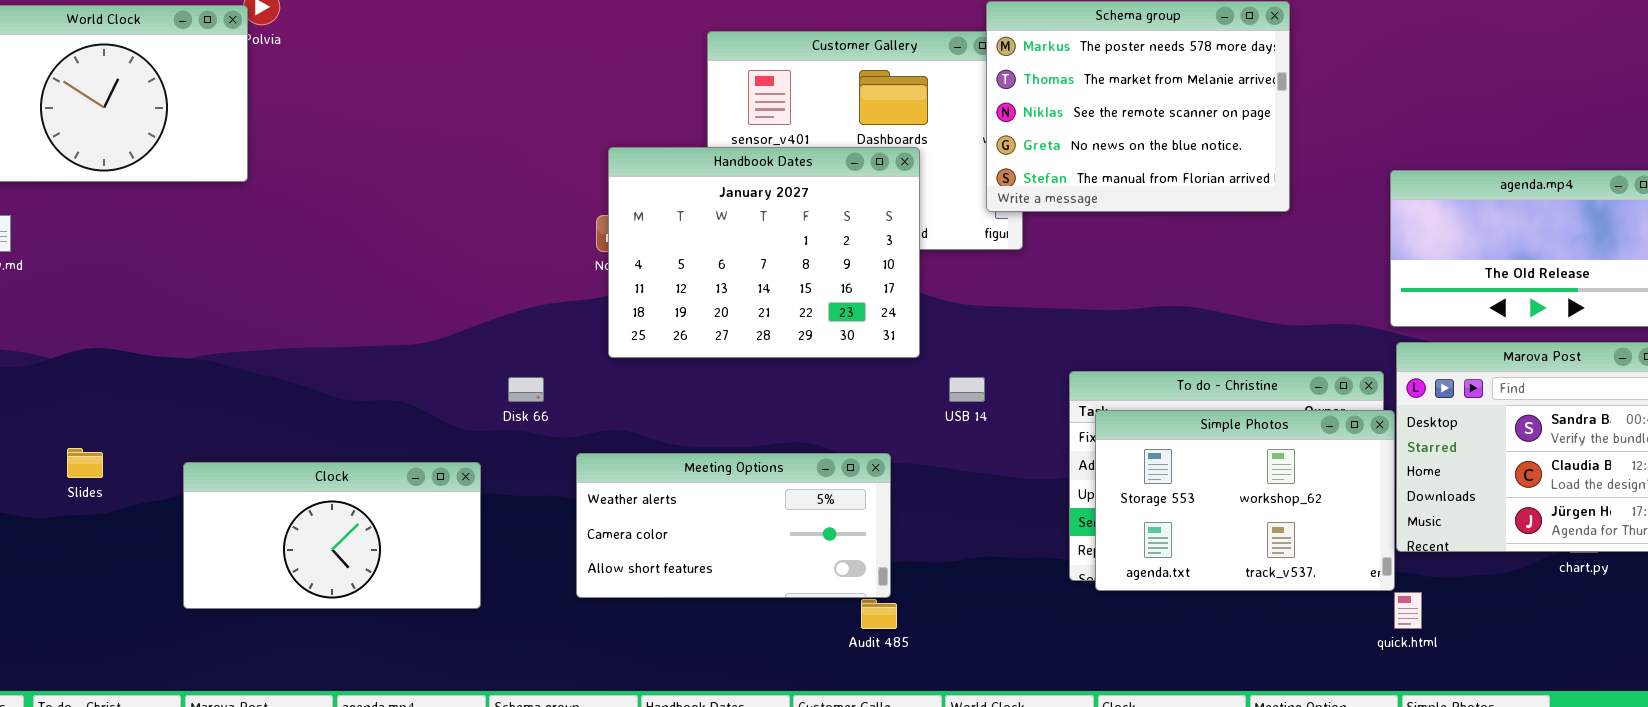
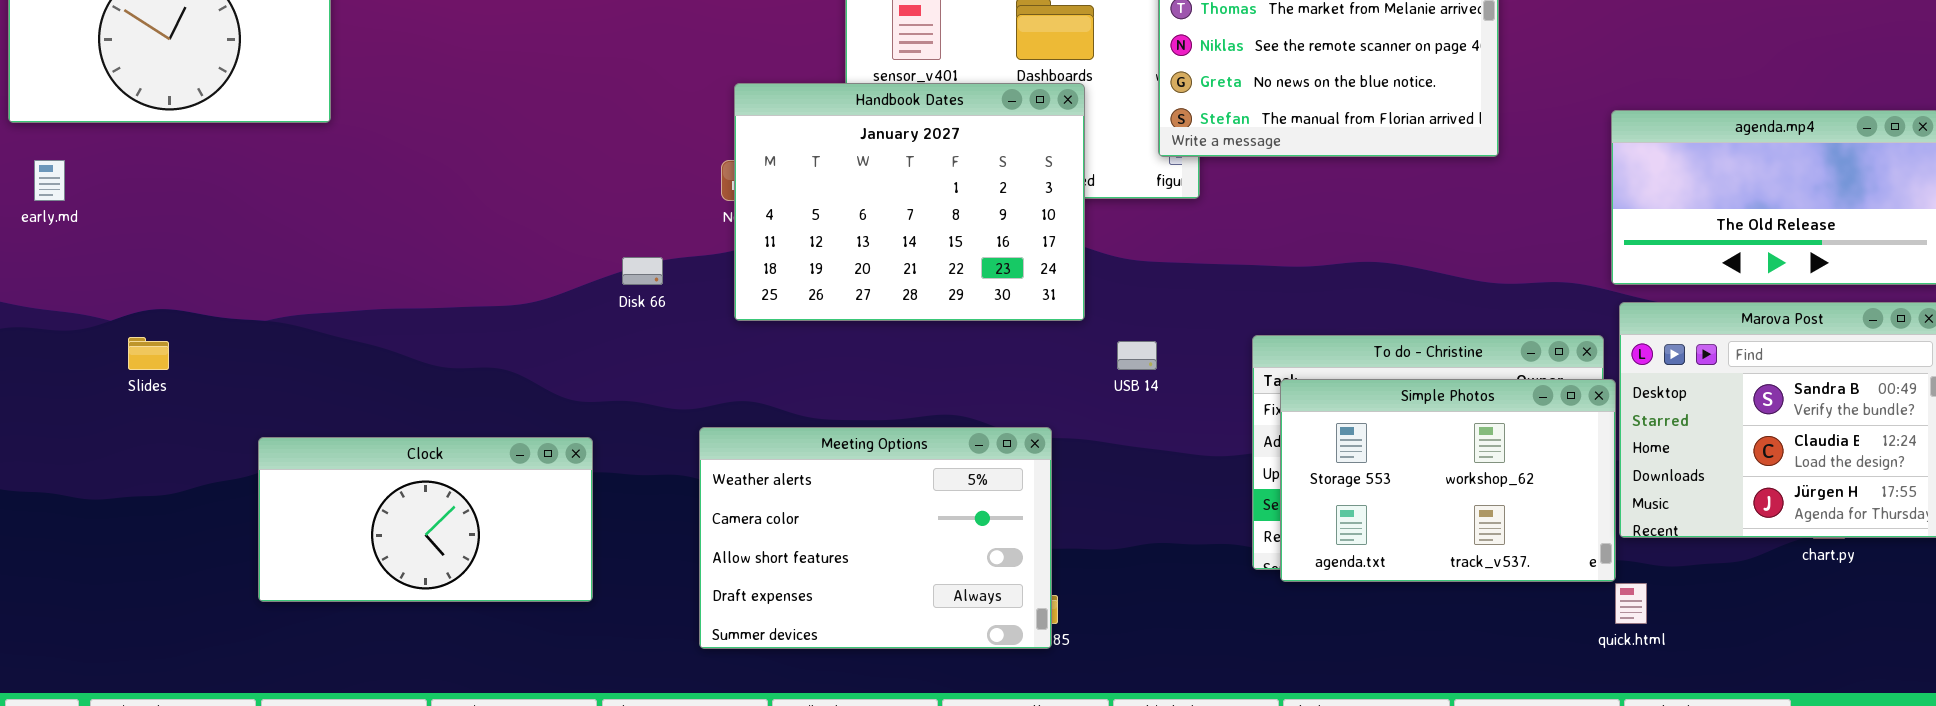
Disk 66: [508,377,544,402] -> [622,257,663,285], moved
Slides: [67,448,103,478] -> [128,337,169,370], moved
Meeting Options: [576,453,891,598] -> [699,427,1052,649], resized

